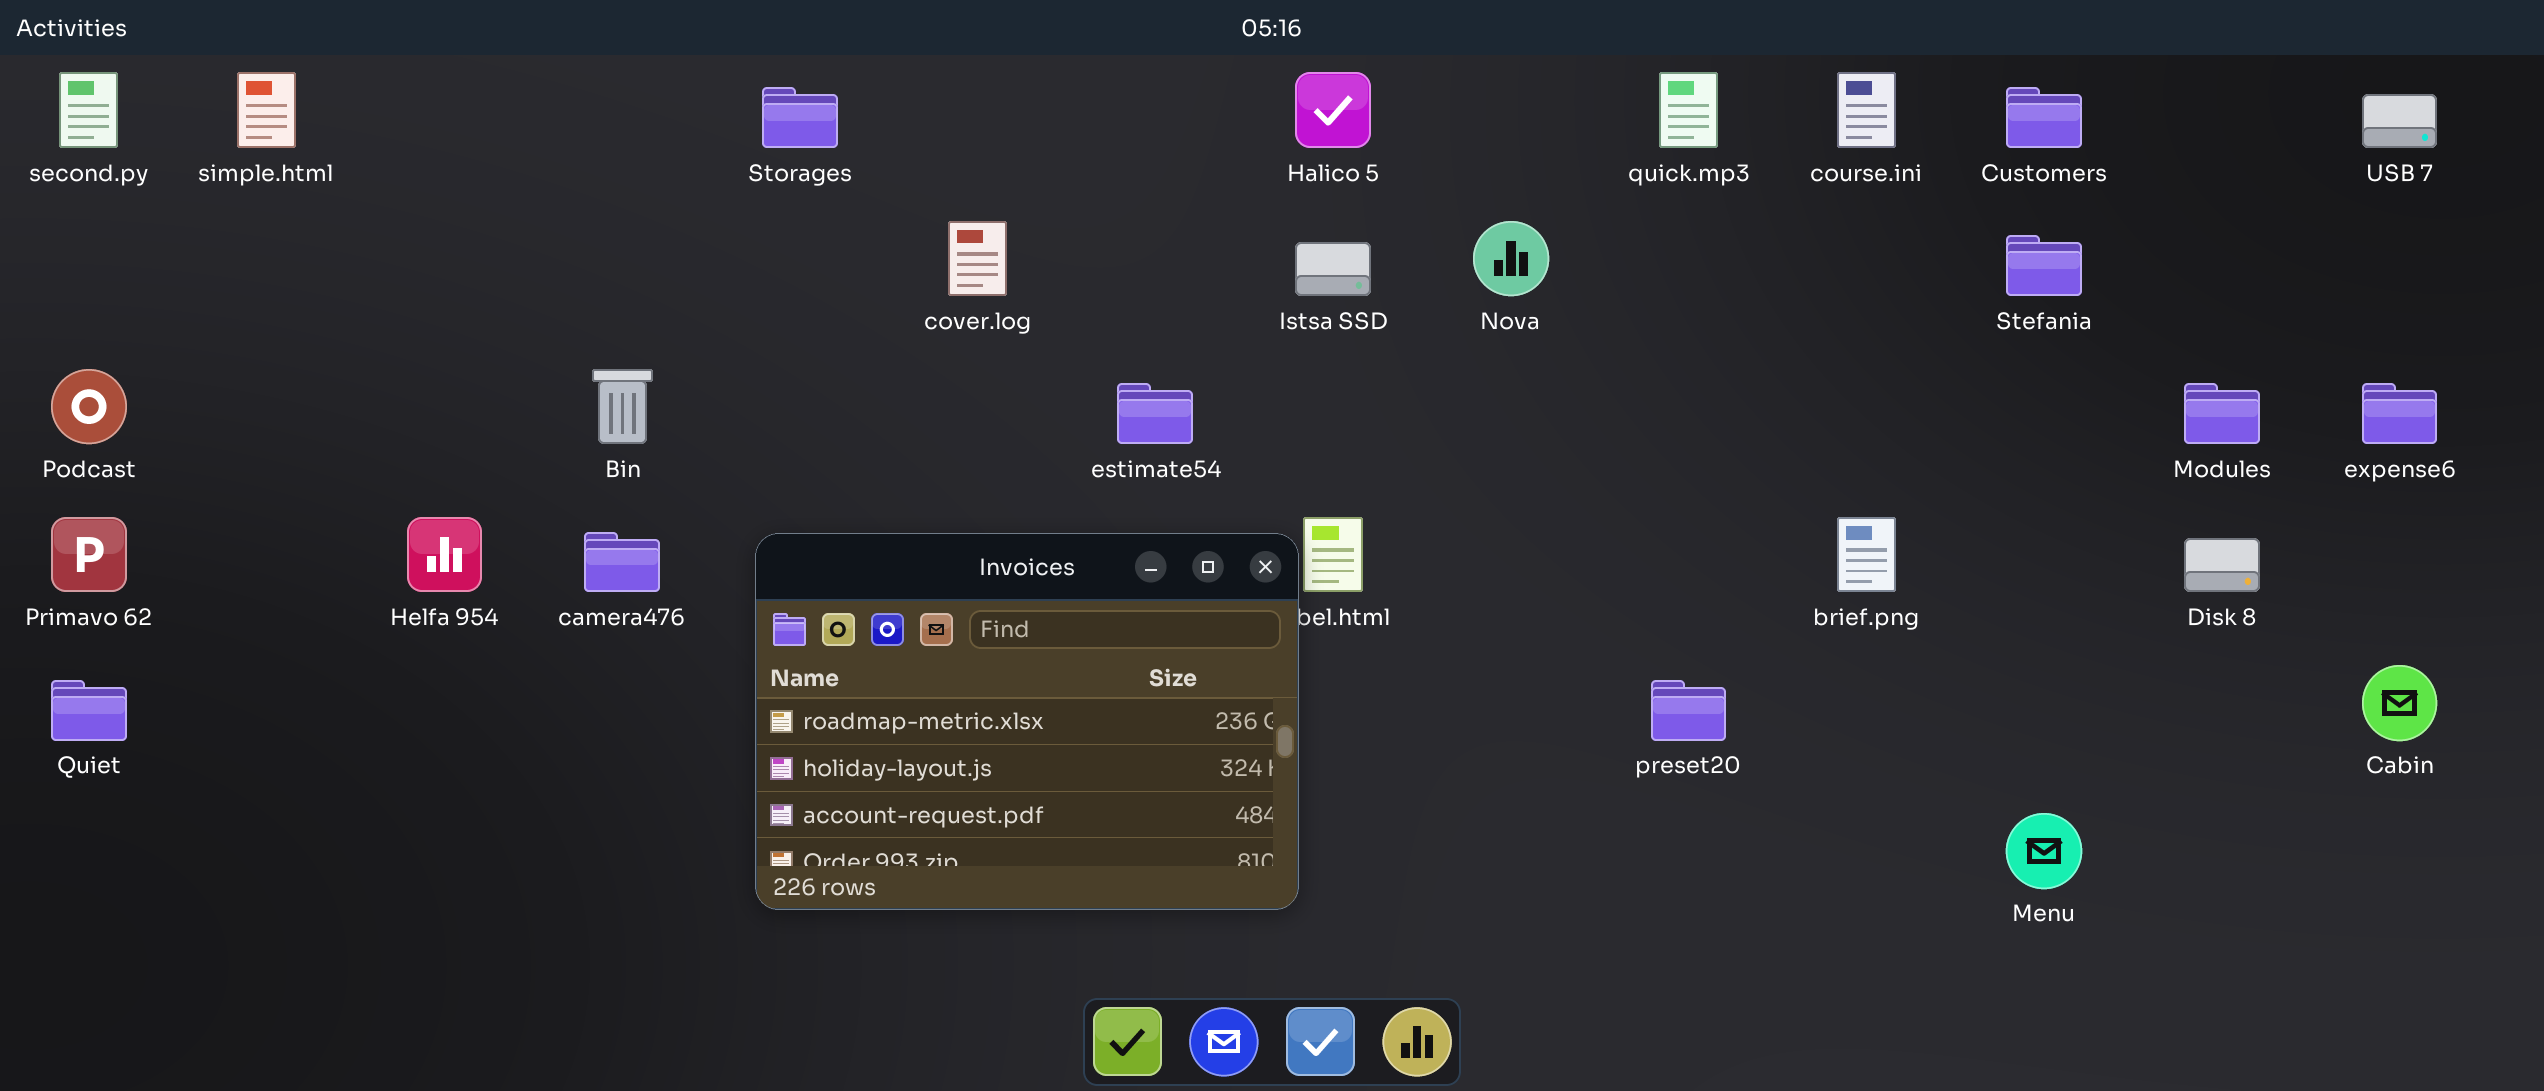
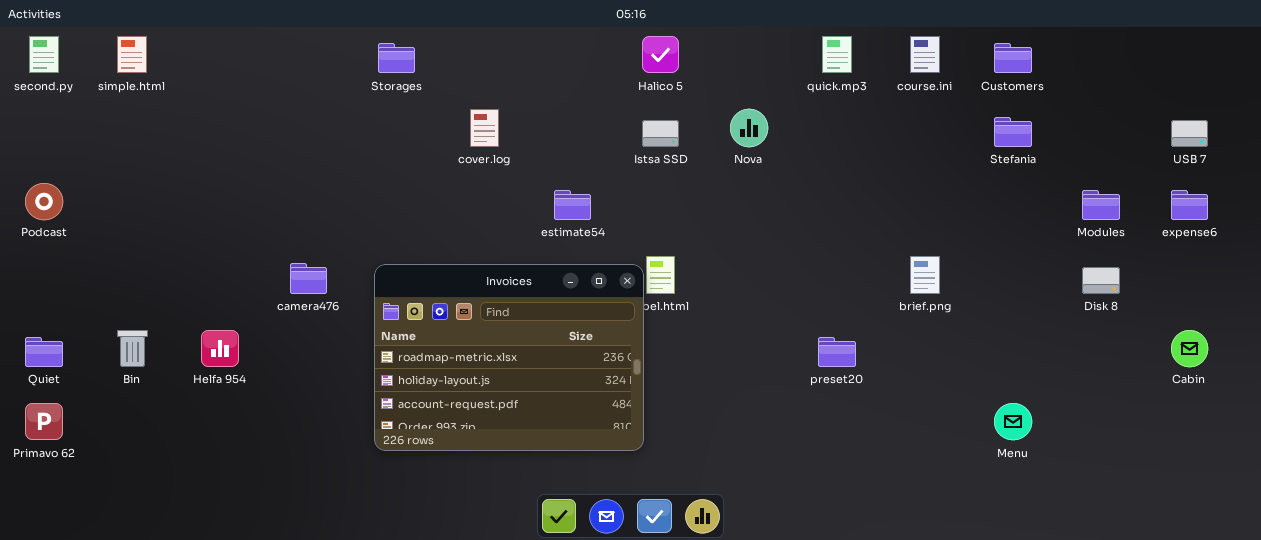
USB 7: [2362,94,2437,148] -> [1171,120,1208,147], moved
Bin: [592,369,653,444] -> [117,330,148,367], moved
Primavo 62: [51,517,127,592] -> [25,403,63,440], moved
Helfa 954: [407,517,482,592] -> [201,330,239,367], moved

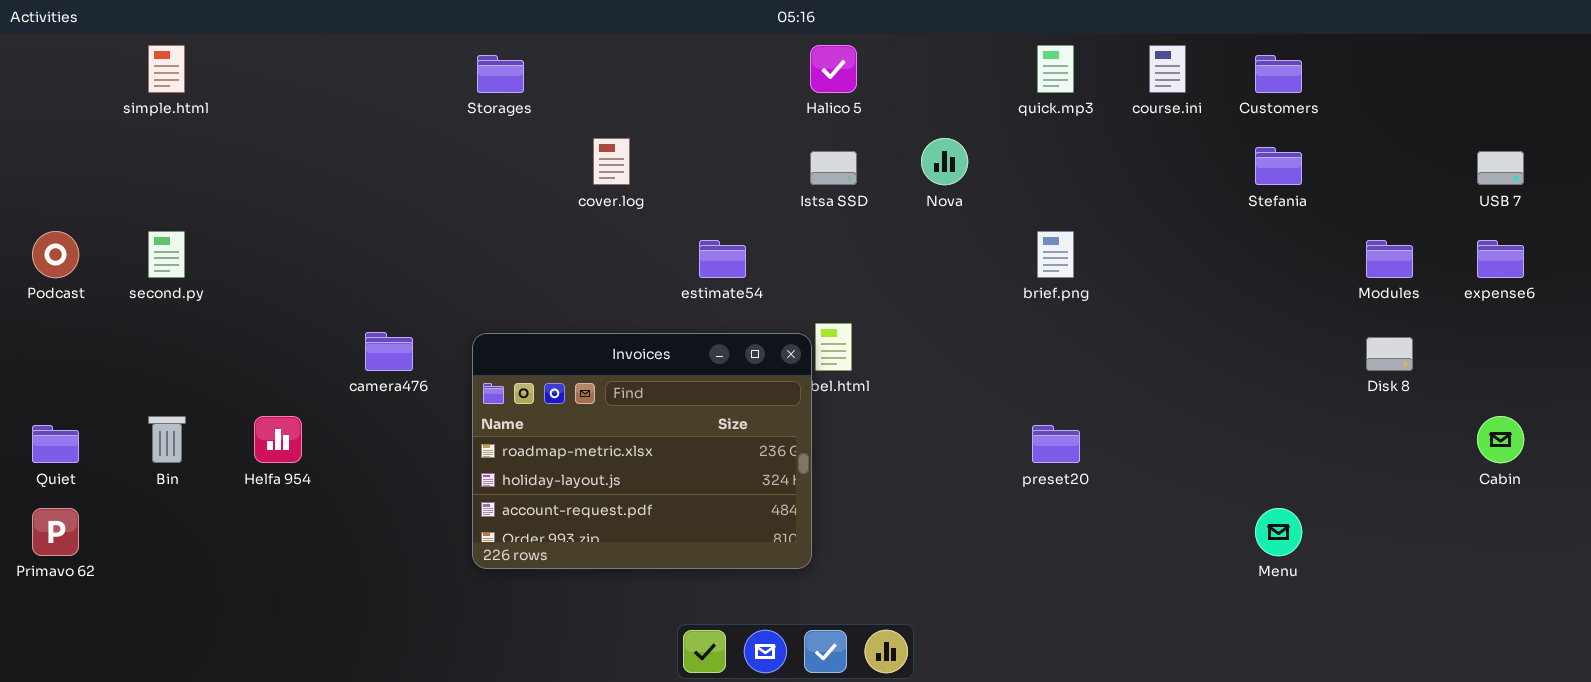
second.py: [29,36,59,73] -> [148,231,185,278], moved
brief.png: [910,256,940,294] -> [1037,231,1074,278], moved

